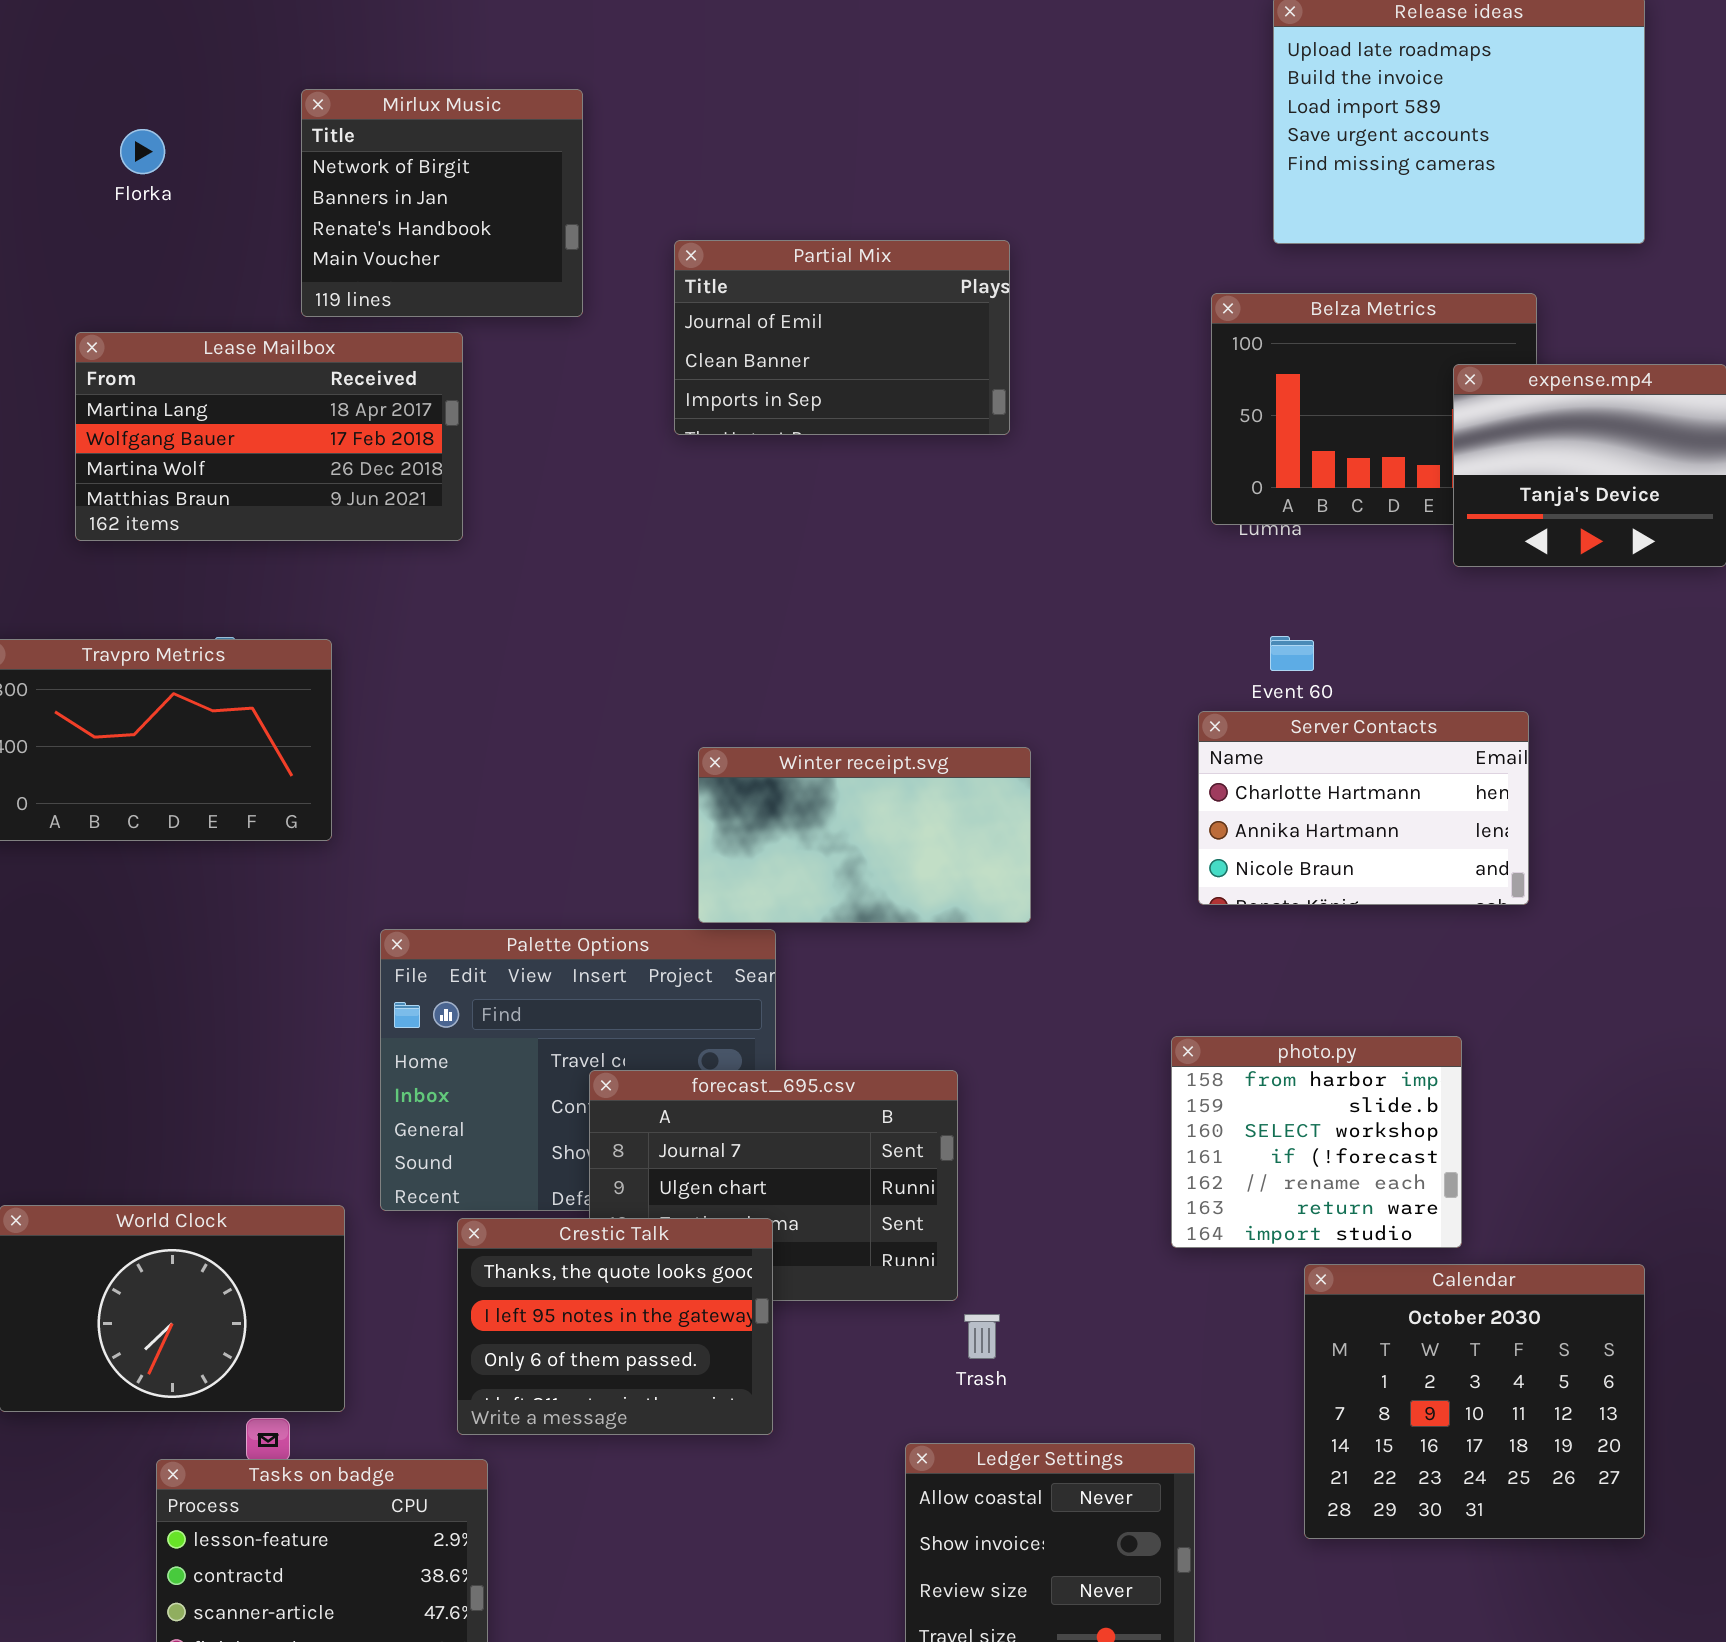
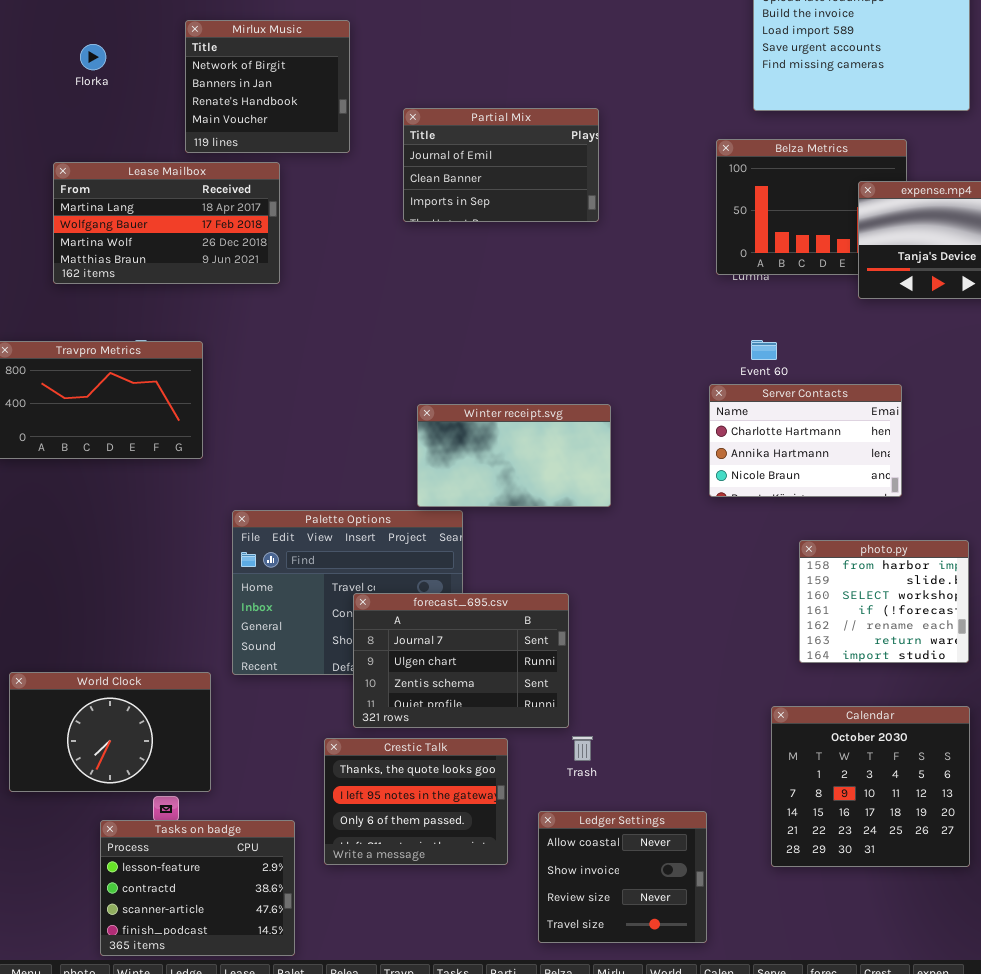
photo.py: [1171,1036,1462,1248] -> [799,540,969,663], moved
Crestic Talk: [457,1218,773,1435] -> [324,738,508,865], moved

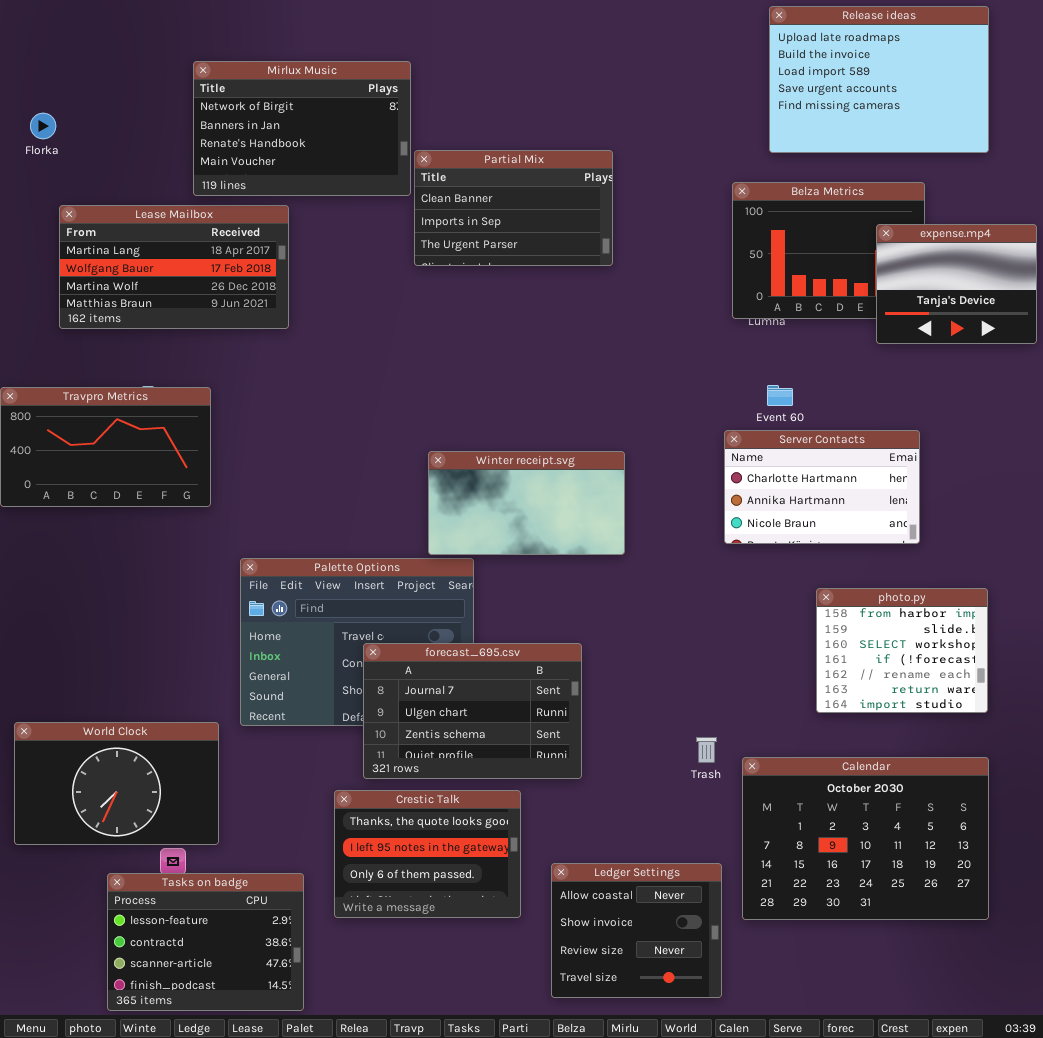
Mirlux Music: [185,20,350,153] -> [193,61,411,196], resized
Florka: [80,44,106,70] -> [30,113,56,139], moved
Partial Mix: [403,108,599,222] -> [414,150,613,266], scrolled down 1 row
Calendar: [771,706,970,867] -> [742,757,989,920], resized
Trash: [572,736,593,761] -> [696,737,717,763], moved

